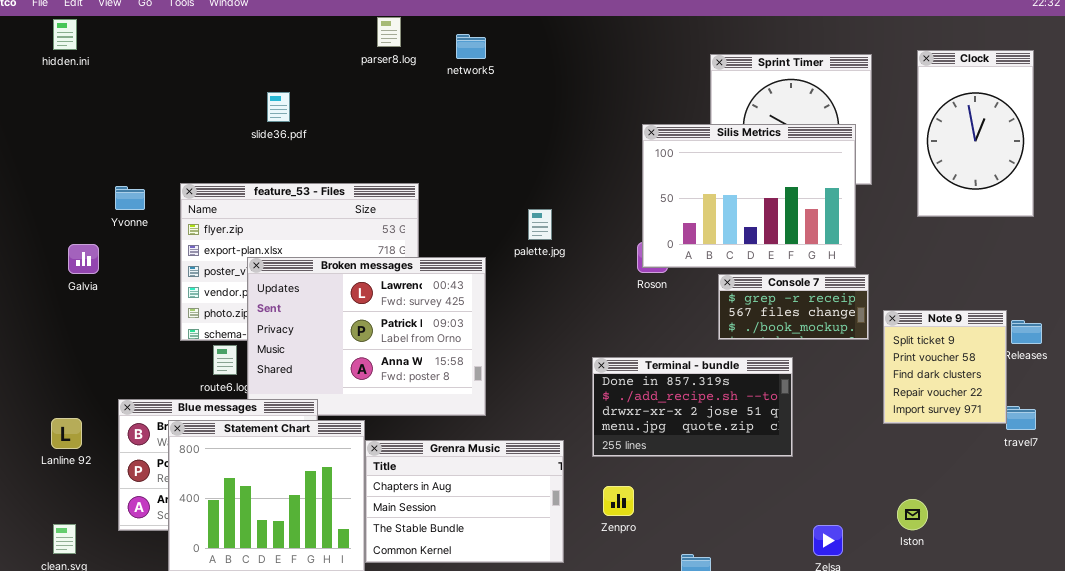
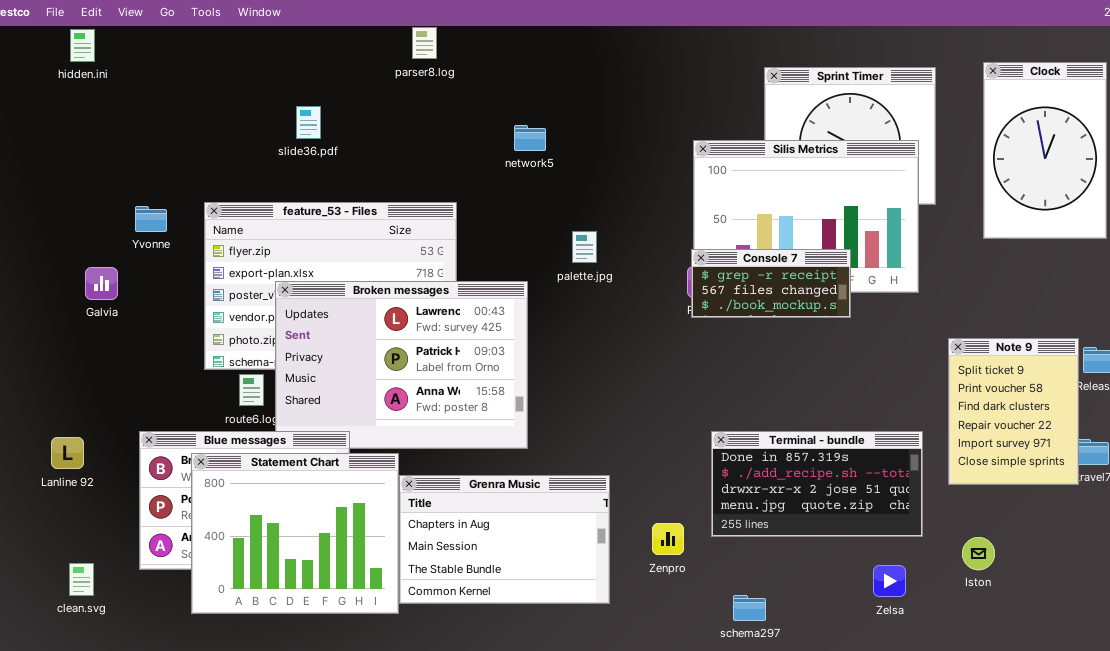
network5: [456,34,486,59] -> [514,125,546,151], moved
Console 7: [718,274,869,340] -> [691,249,851,318], moved
Note 9: [883,310,1007,424] -> [948,338,1079,485], resized
Terminal - bundle: [592,357,793,457] -> [711,431,923,537], moved
Lanline 92: [51,418,82,449] -> [51,437,84,469], moved

